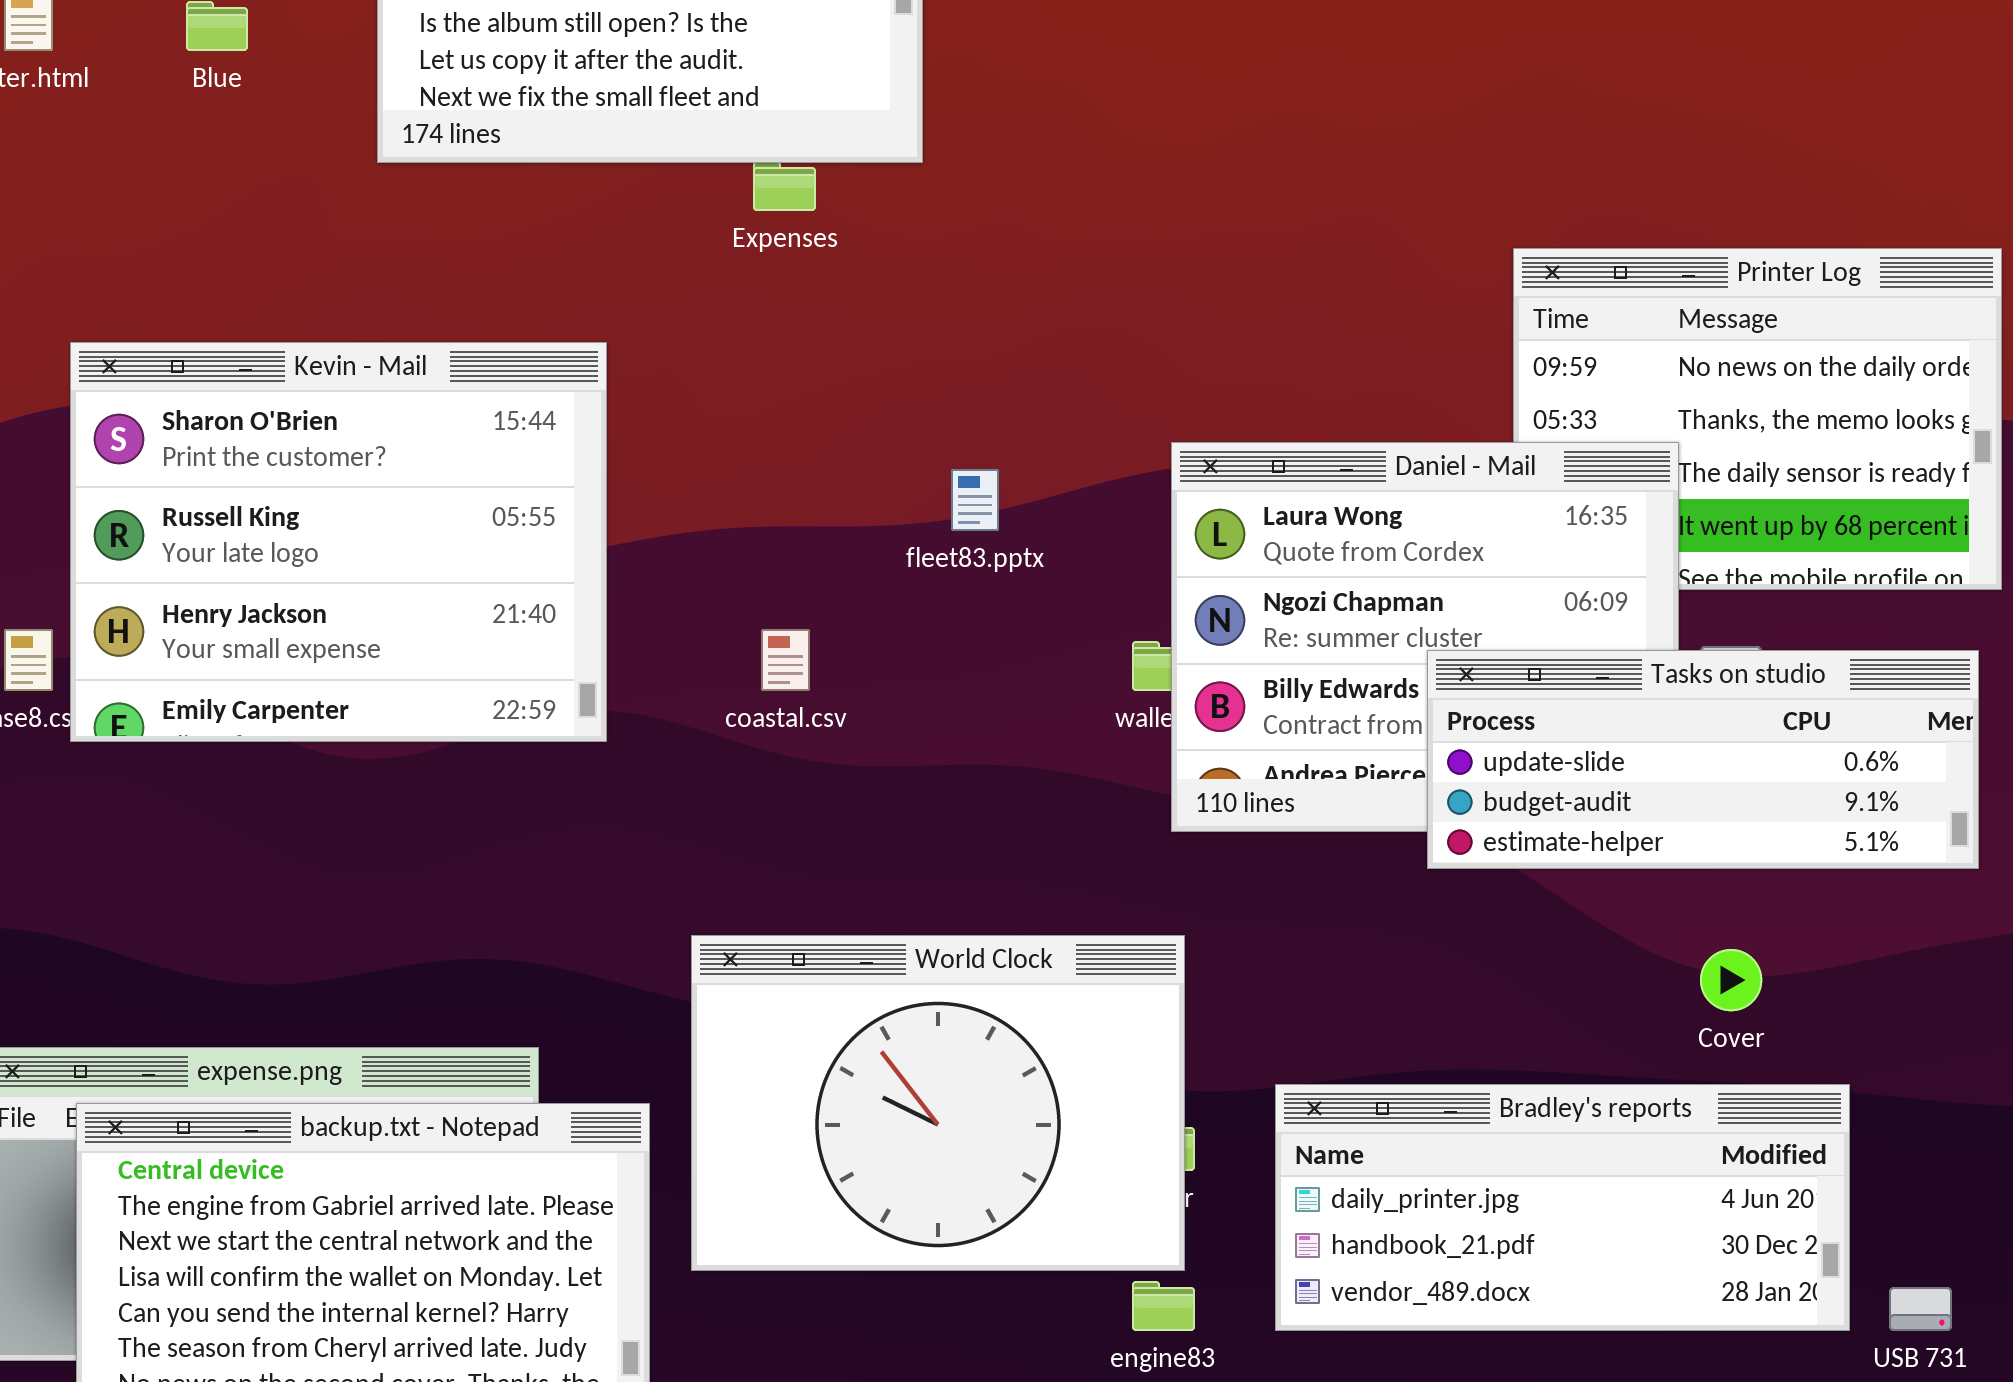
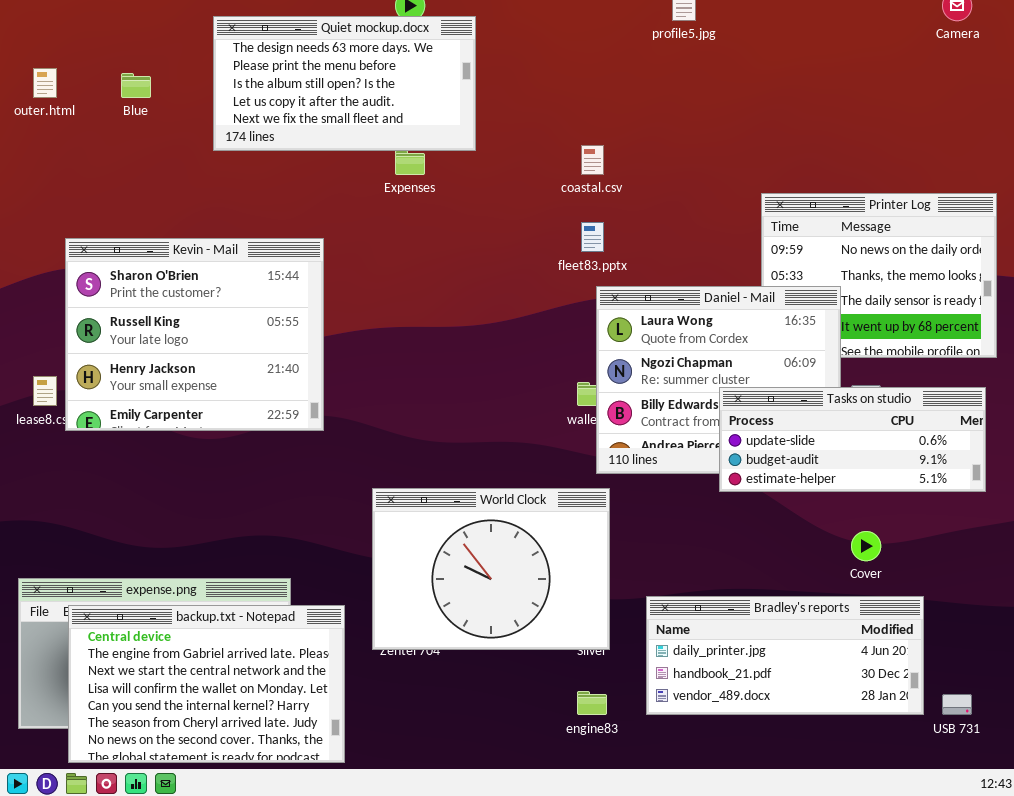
fleet83.pptx: [951,469,999,531] -> [581,222,604,252], moved
coastal.csv: [761,629,810,691] -> [581,145,604,175], moved
World Clock: [691,935,1185,1271] -> [372,488,610,650], moved

